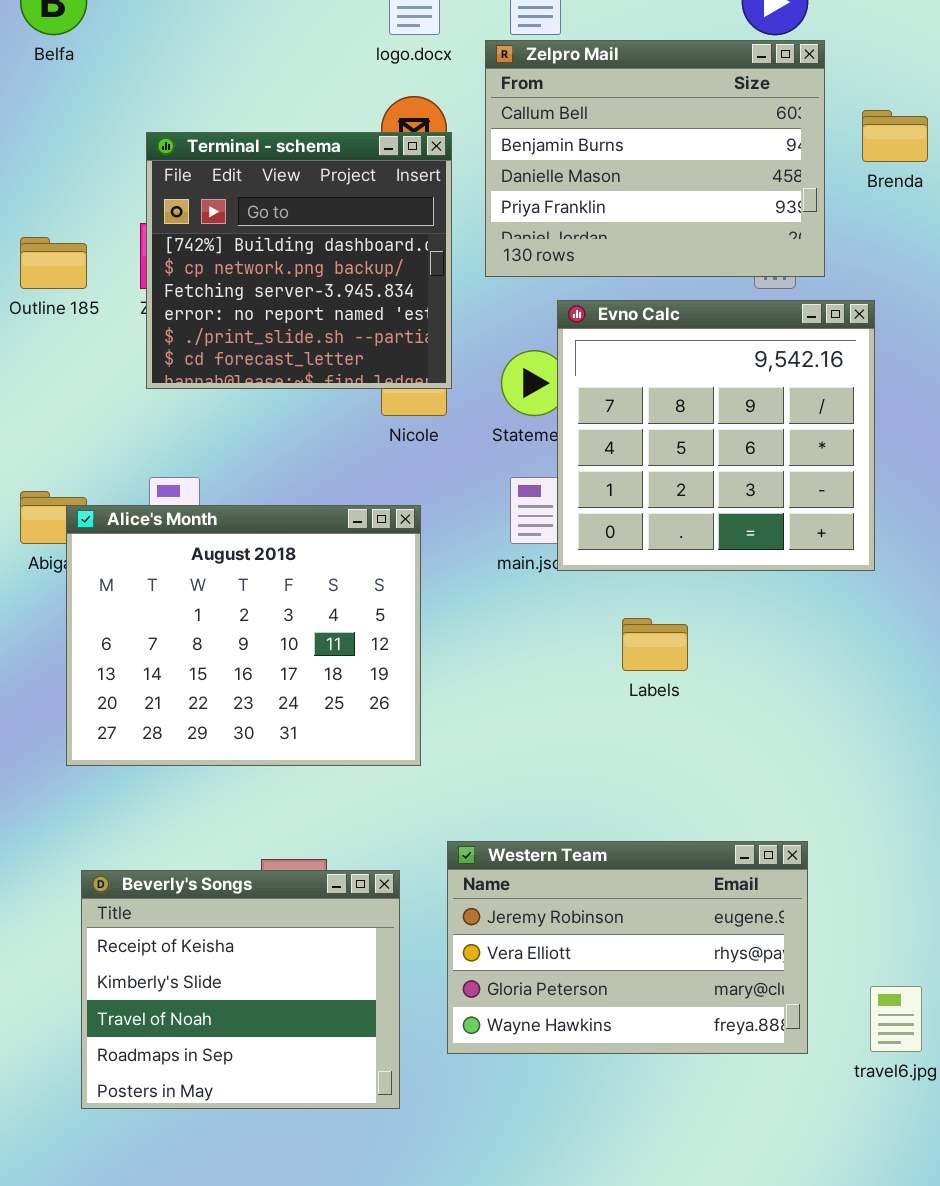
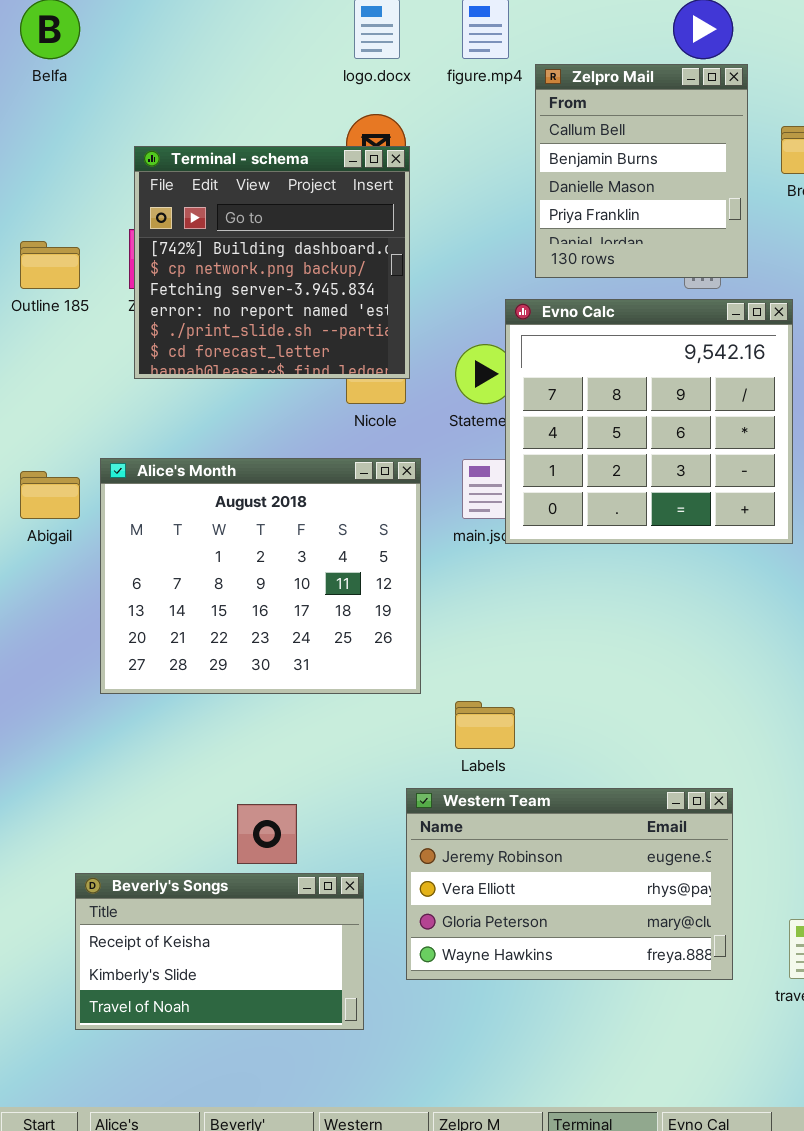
Zelpro Mail: [485,40,825,277] -> [535,64,748,278], resized
Alice's Month: [66,505,421,766] -> [100,458,421,694], moved
Labels: [622,618,688,671] -> [455,701,515,749], moved
Beverly's Songs: [81,870,400,1109] -> [75,873,364,1030], resized

